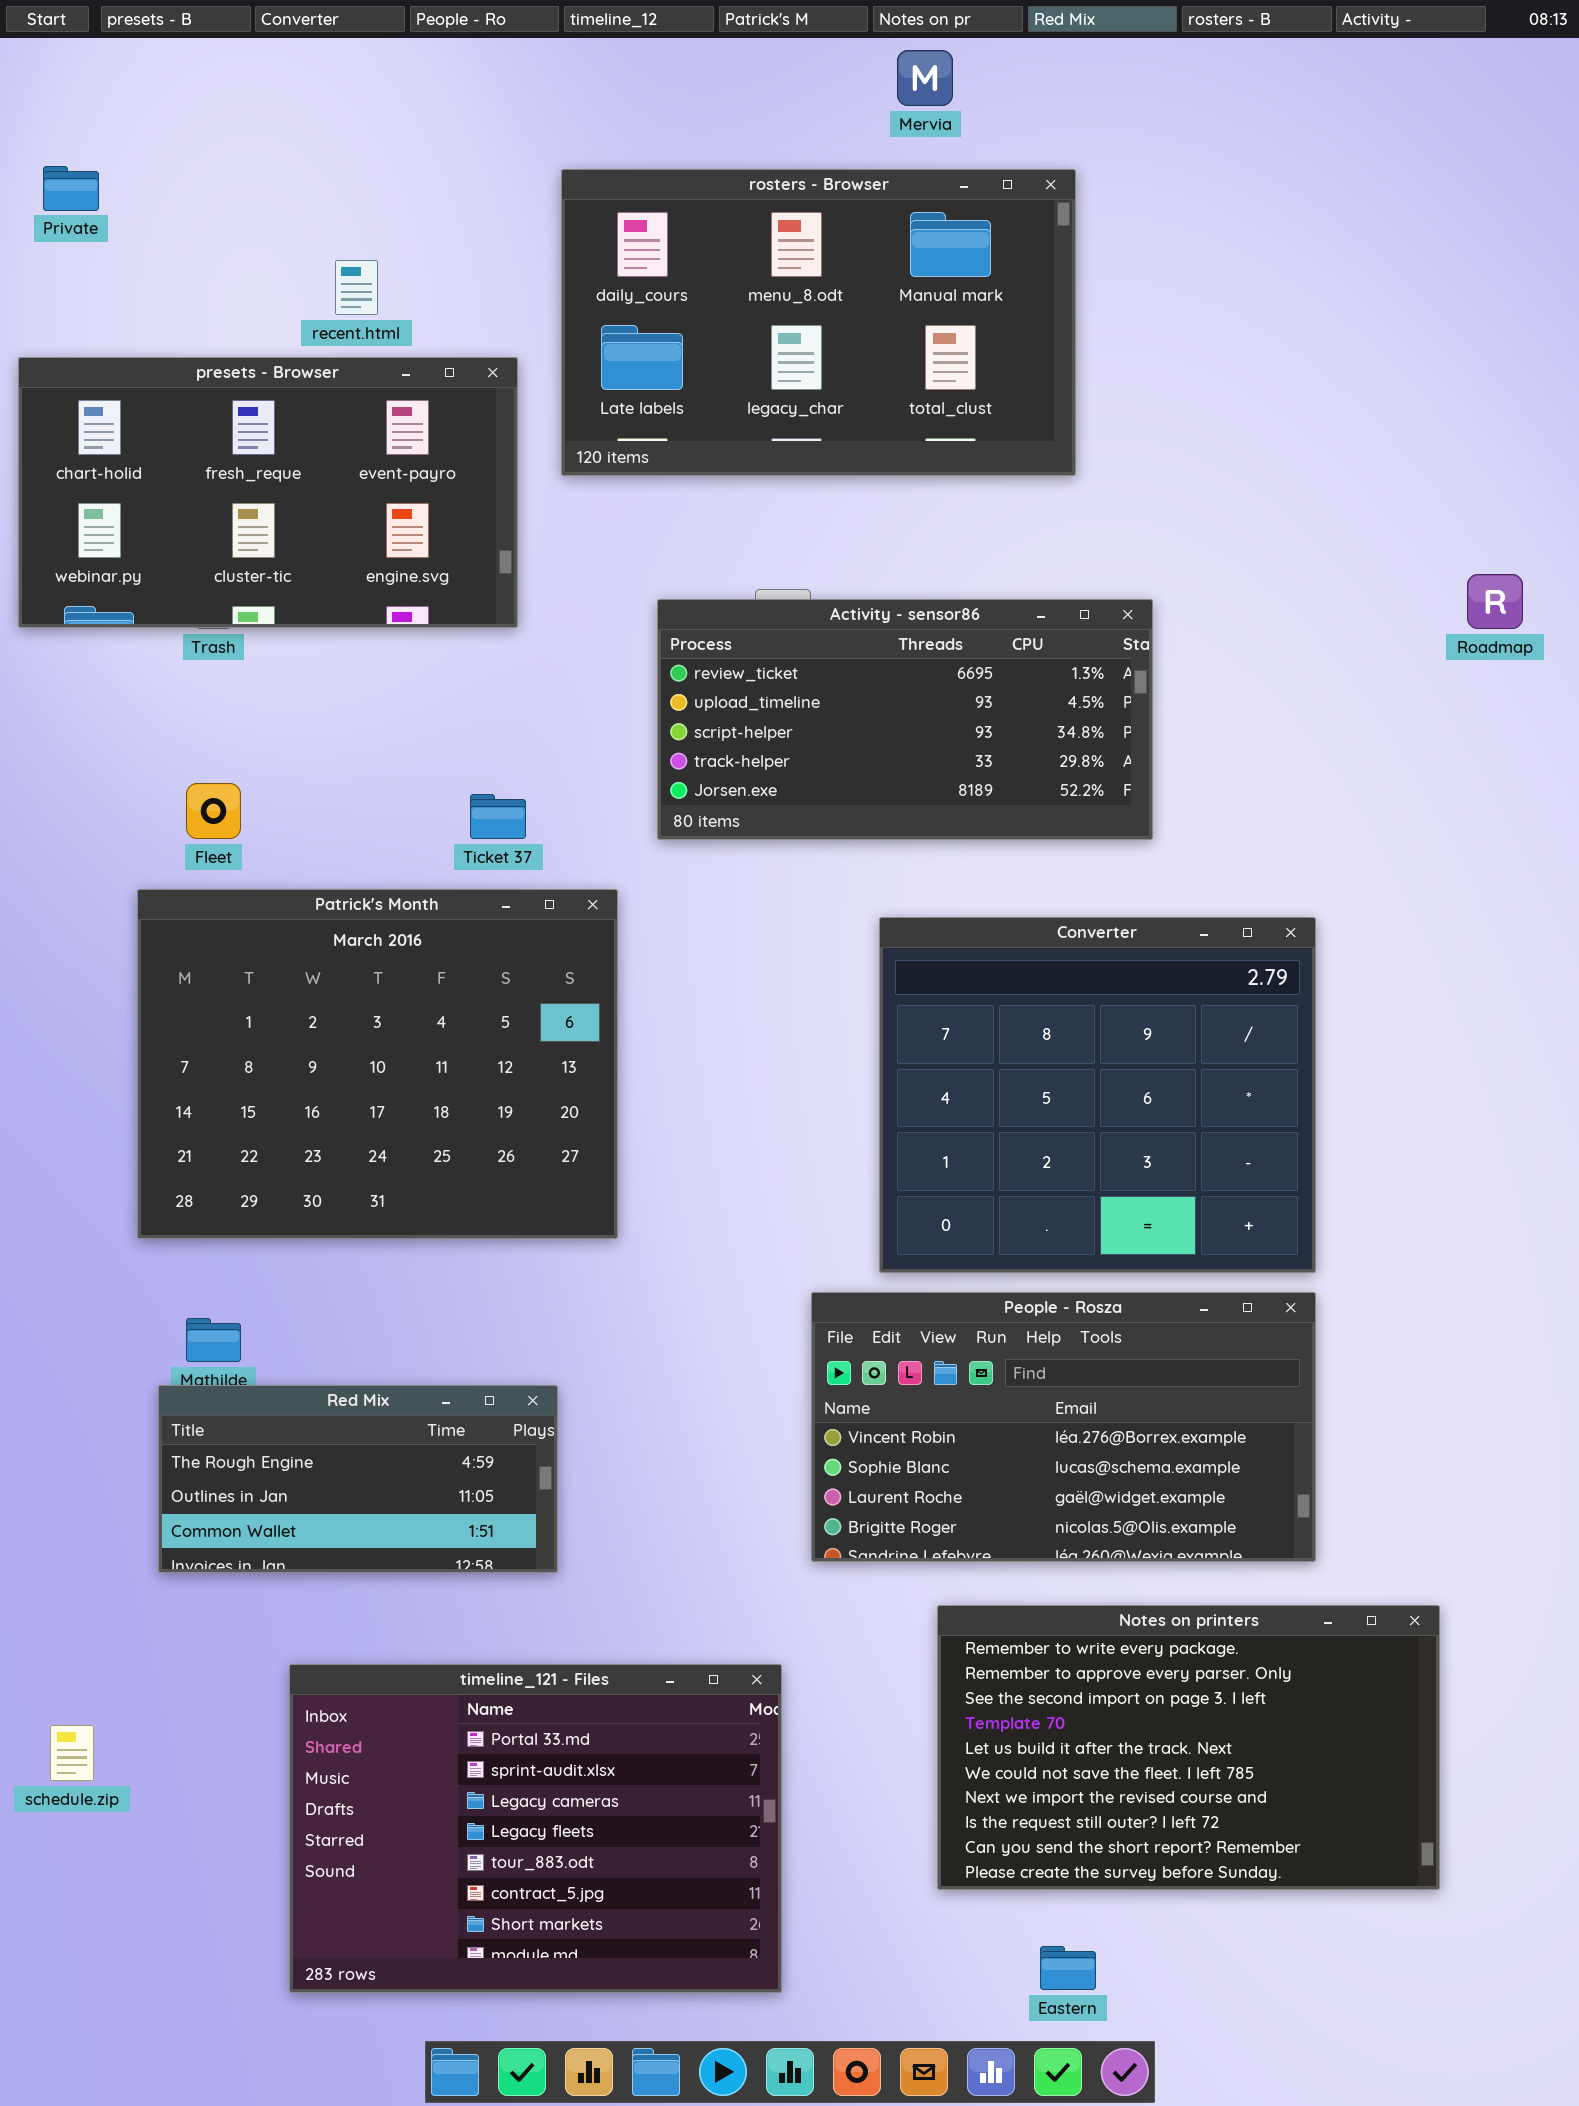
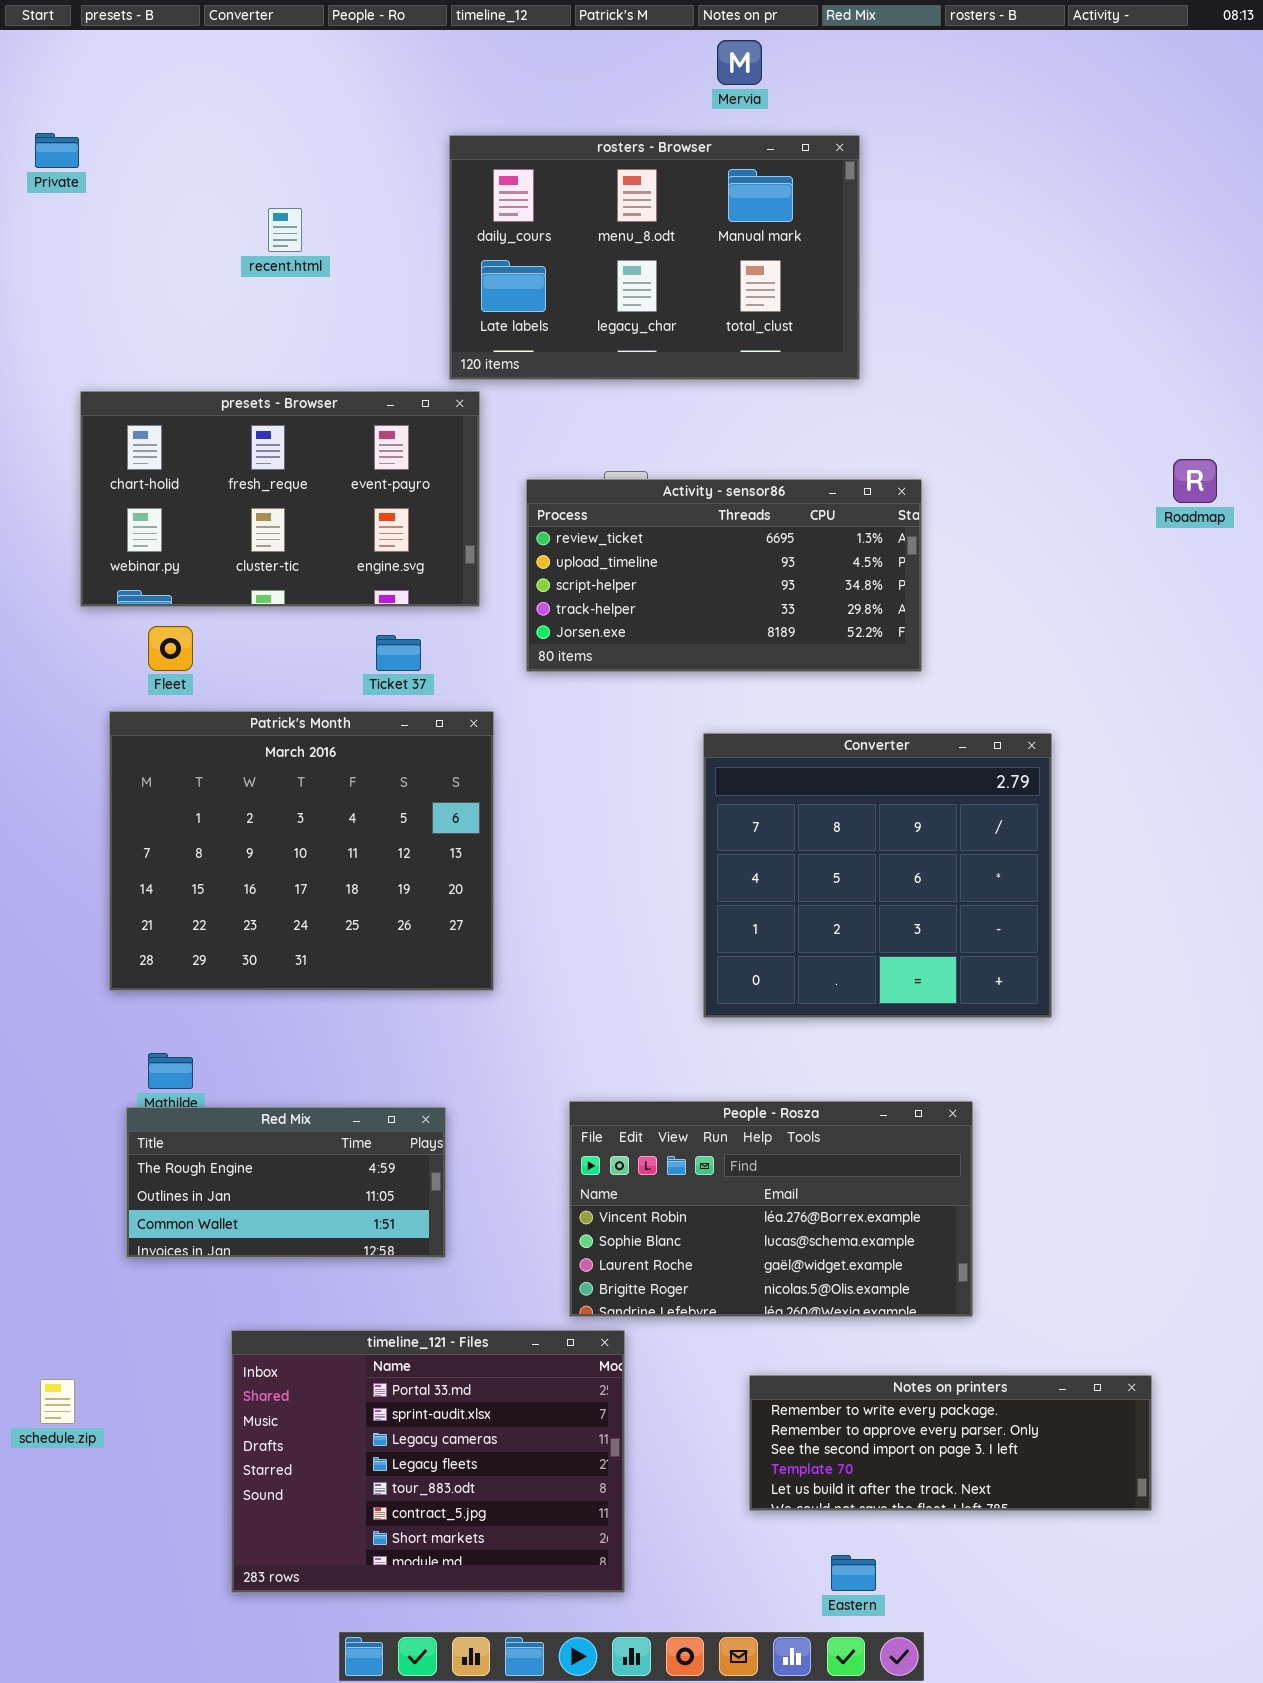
presets - Browser: [18,357,518,628] -> [80,391,480,607], moved
People - Rosza: [811,1292,1316,1562] -> [569,1101,973,1317], moved
Notes on printers: [937,1605,1440,1890] -> [749,1375,1152,1511], resized

